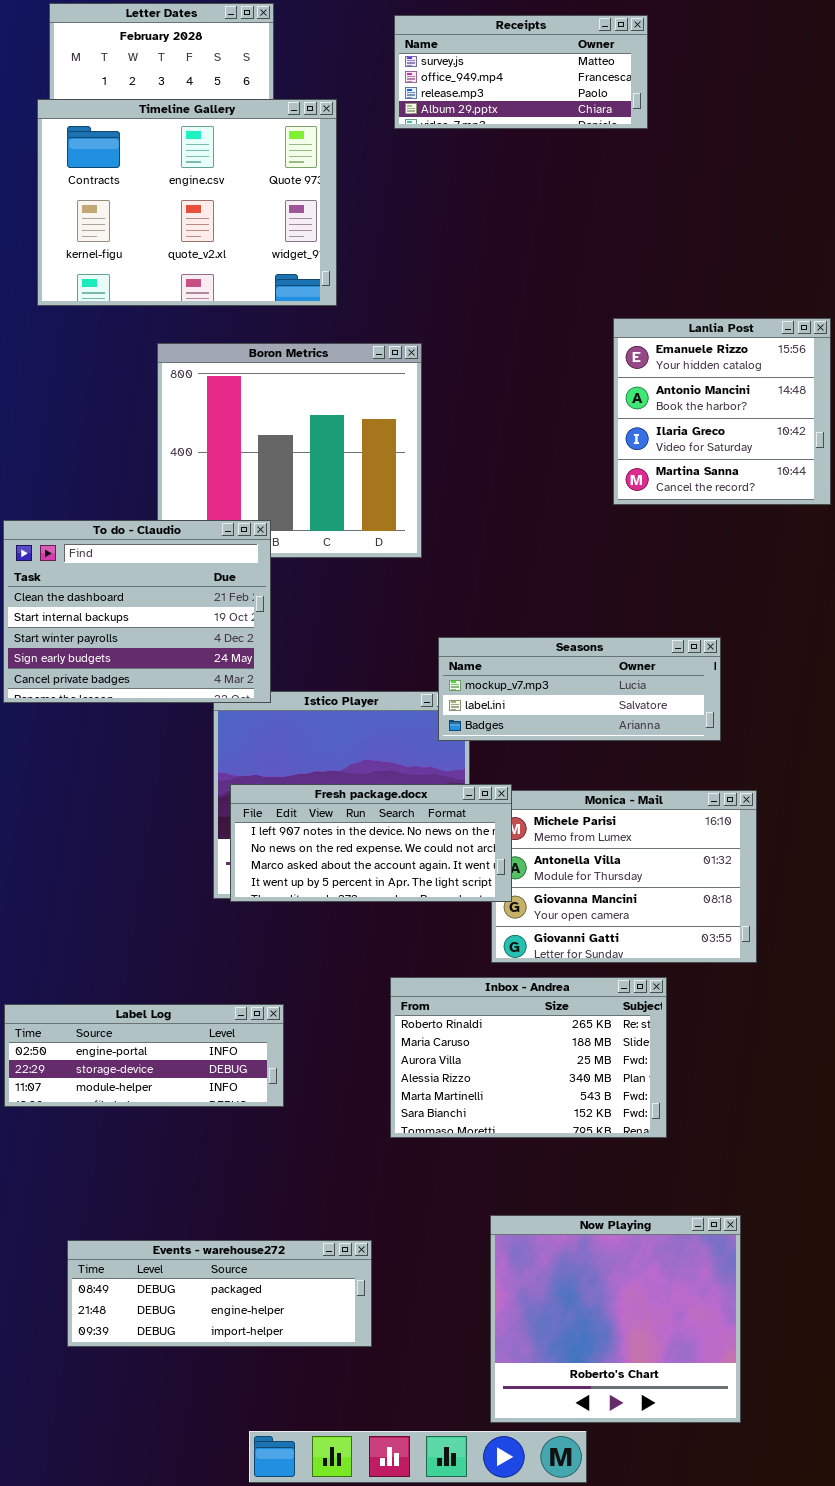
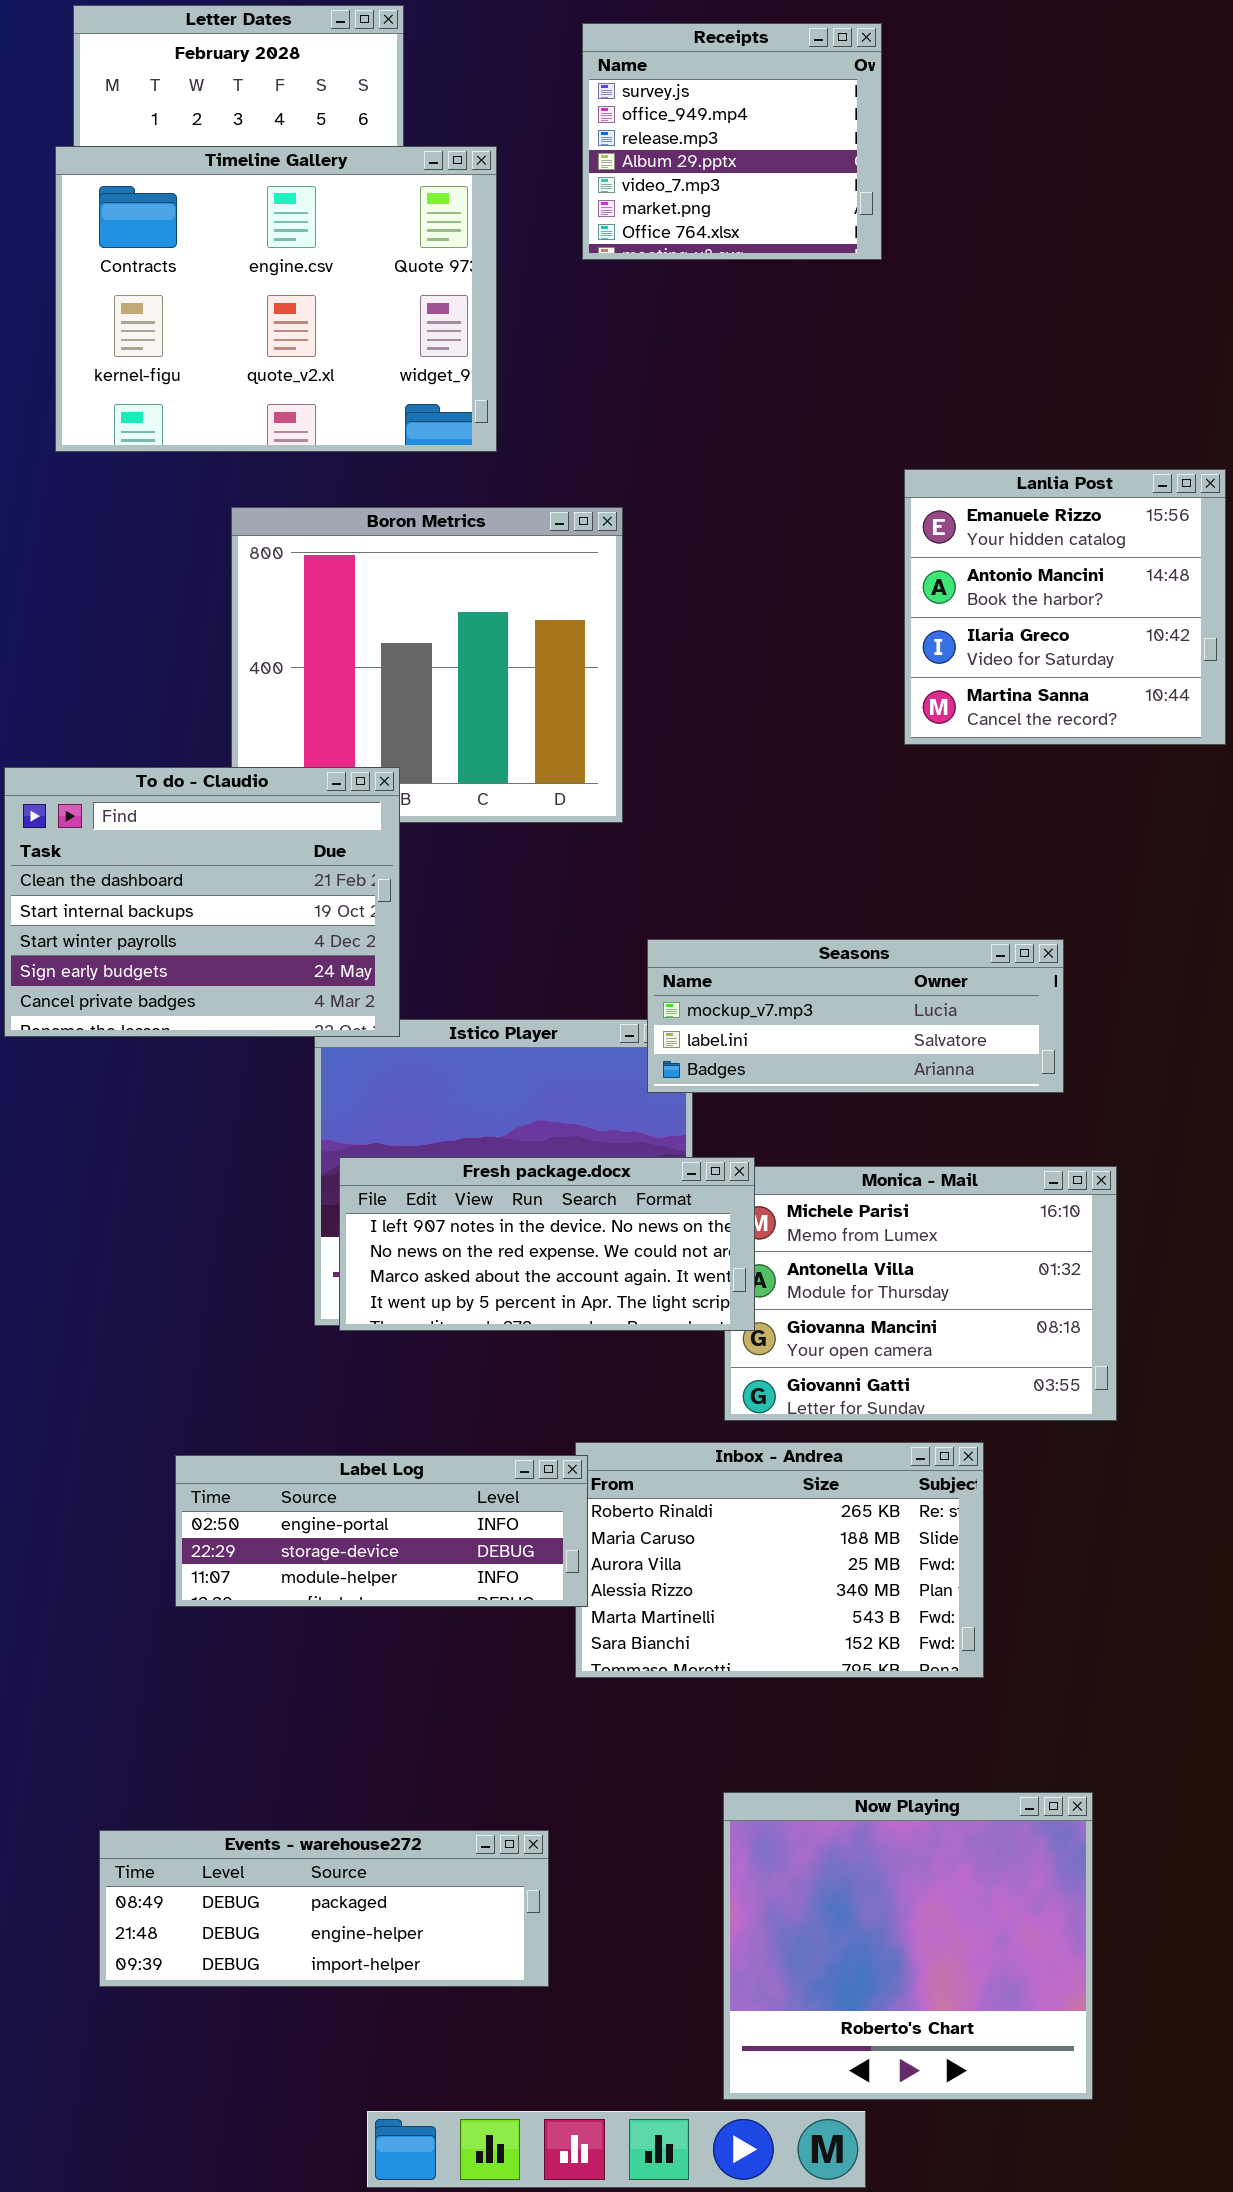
Receipts: [394,15,648,129] -> [582,23,882,260], resized
Label Log: [4,1004,284,1107] -> [175,1455,588,1607], moved

